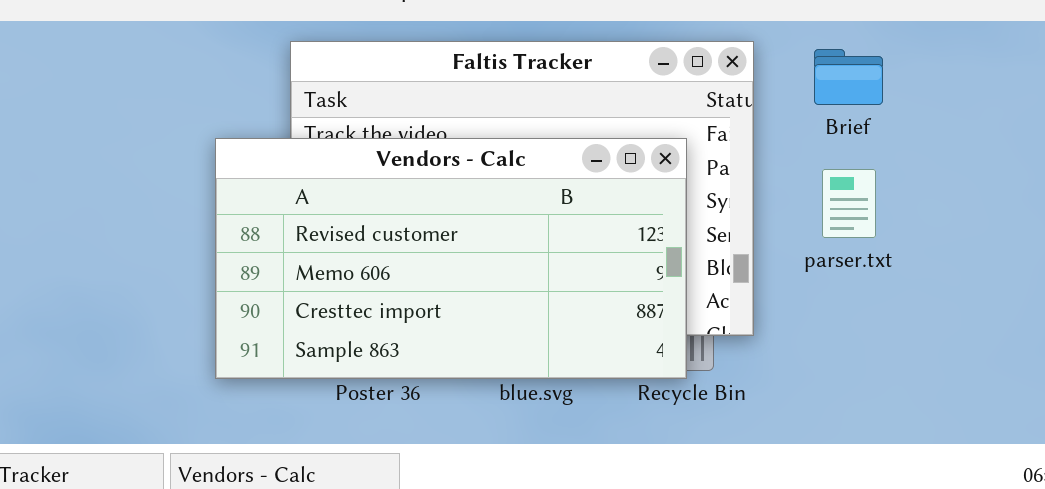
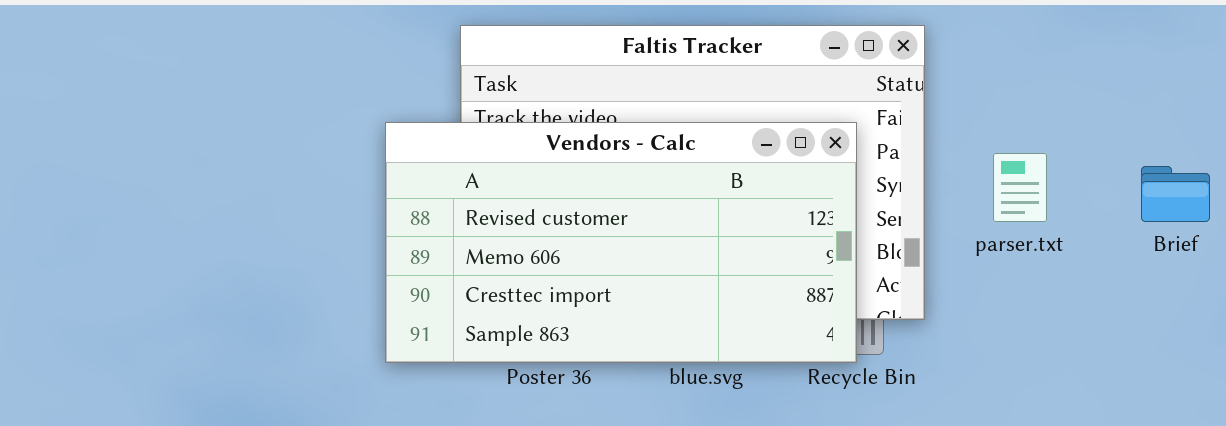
Brief: [814,49,883,105] -> [1141,166,1210,222], moved

